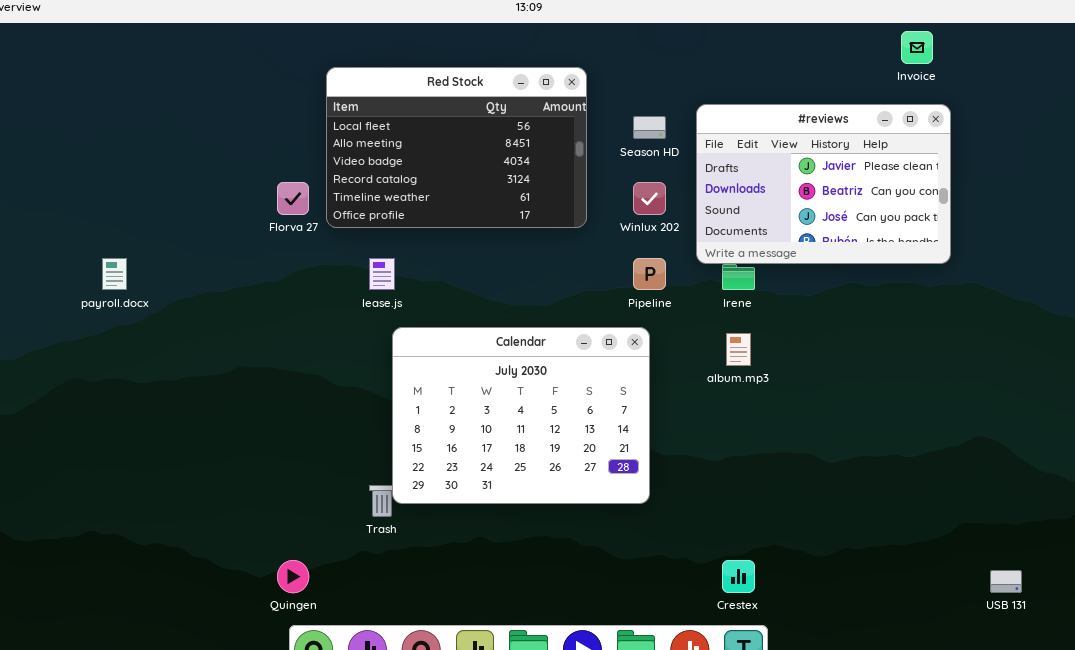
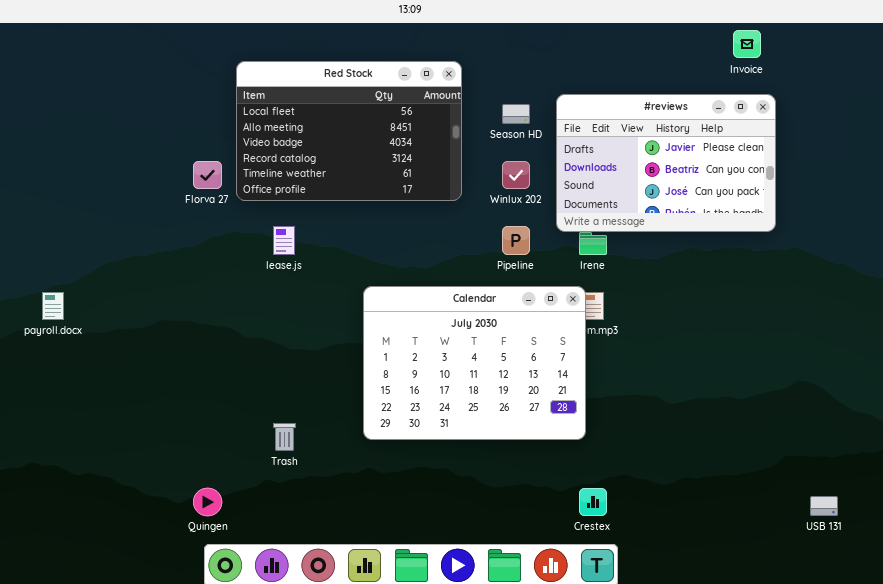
payroll.docx: [102,258,127,290] -> [42,292,64,320], moved
Calendar: [392,327,650,504] -> [363,286,586,440], moved

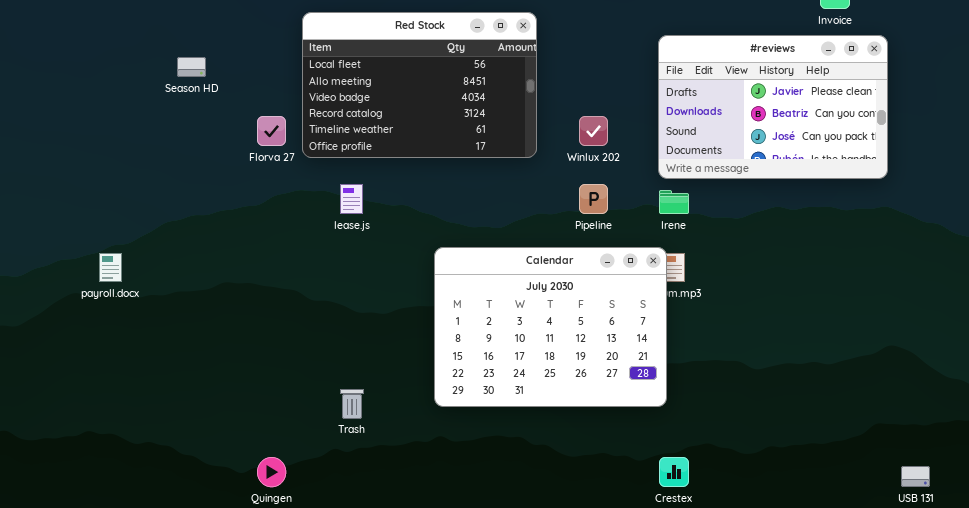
#reviews: [556,94,776,232] -> [658,35,888,179], moved
Season HD: [502,104,530,124] -> [177,57,206,77], moved

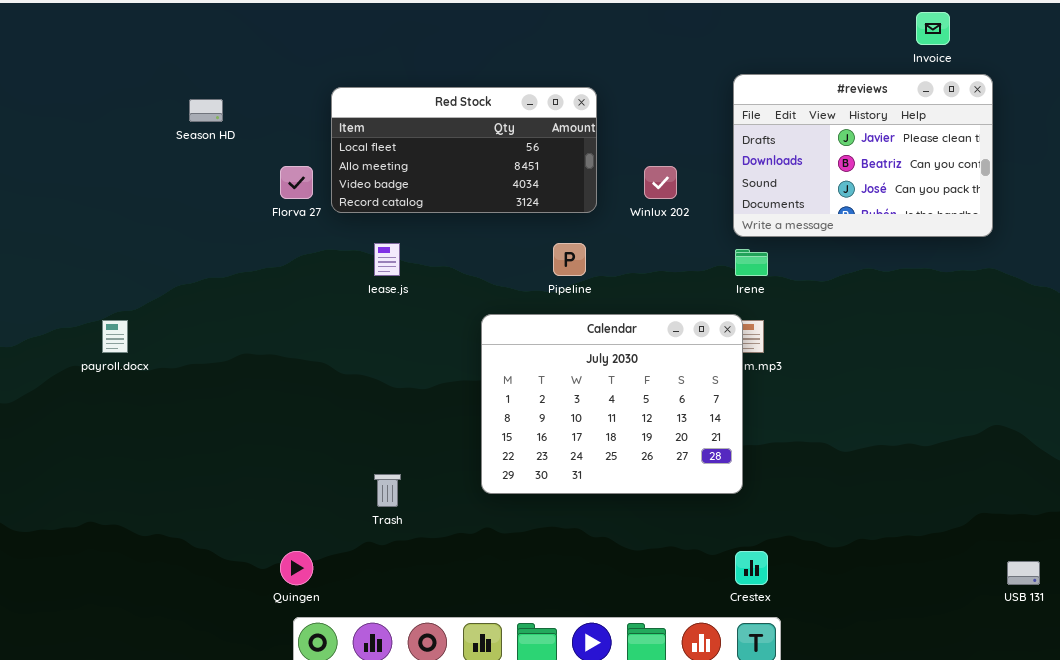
Red Stock: [302,12,537,158] -> [331,87,597,213], resized
Pipeline: [579,184,608,214] -> [553,243,586,276], moved

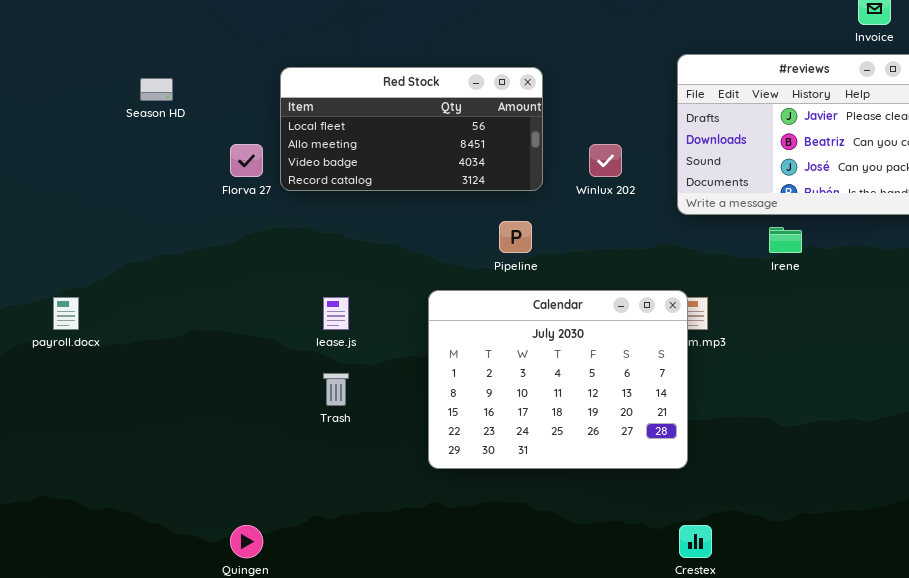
lease.js: [374,243,400,276] -> [323,297,349,330], moved
Irene: [735,249,768,276] -> [769,227,802,253], moved
Trash: [374,474,401,507] -> [323,373,349,406], moved

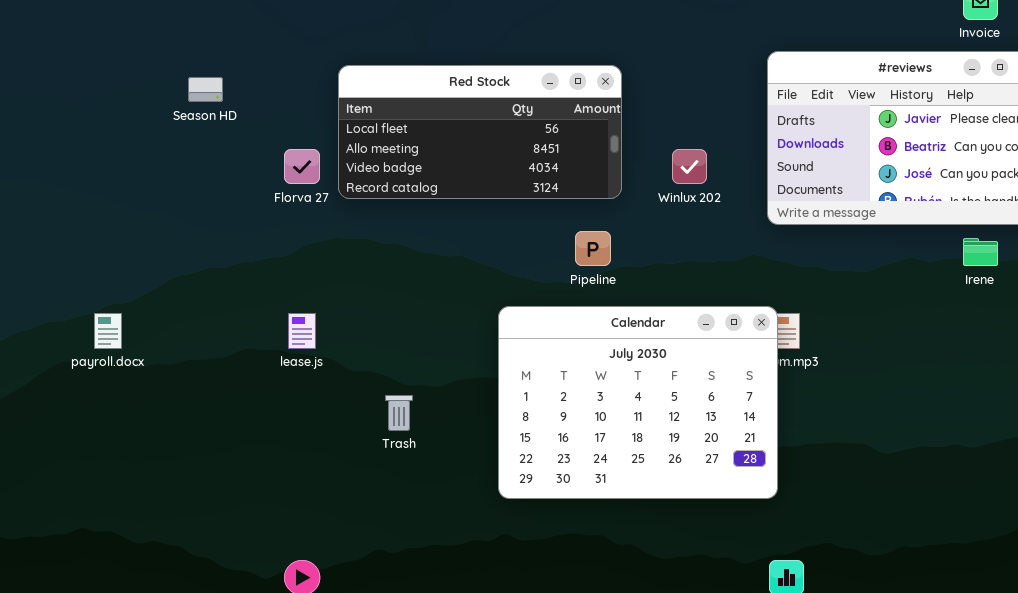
Irene: [769,227,802,253] -> [963,238,998,266], moved
lease.js: [323,297,349,330] -> [288,313,316,349], moved

